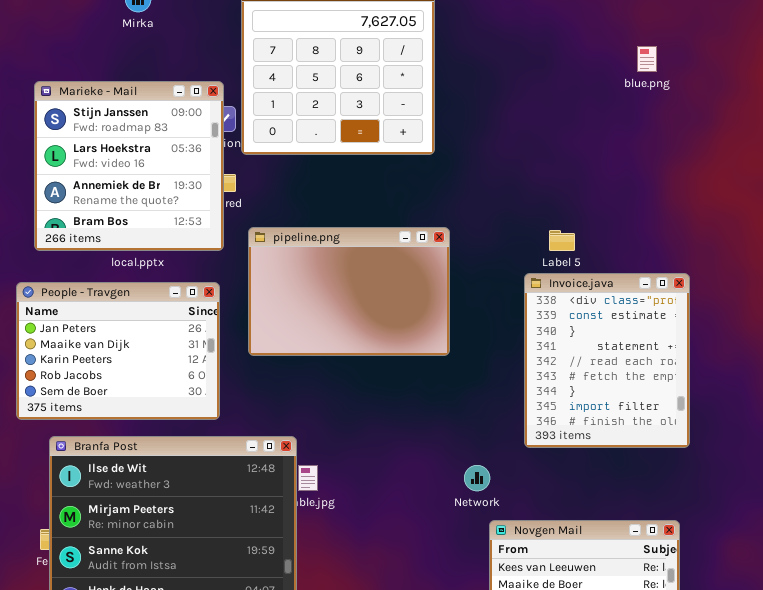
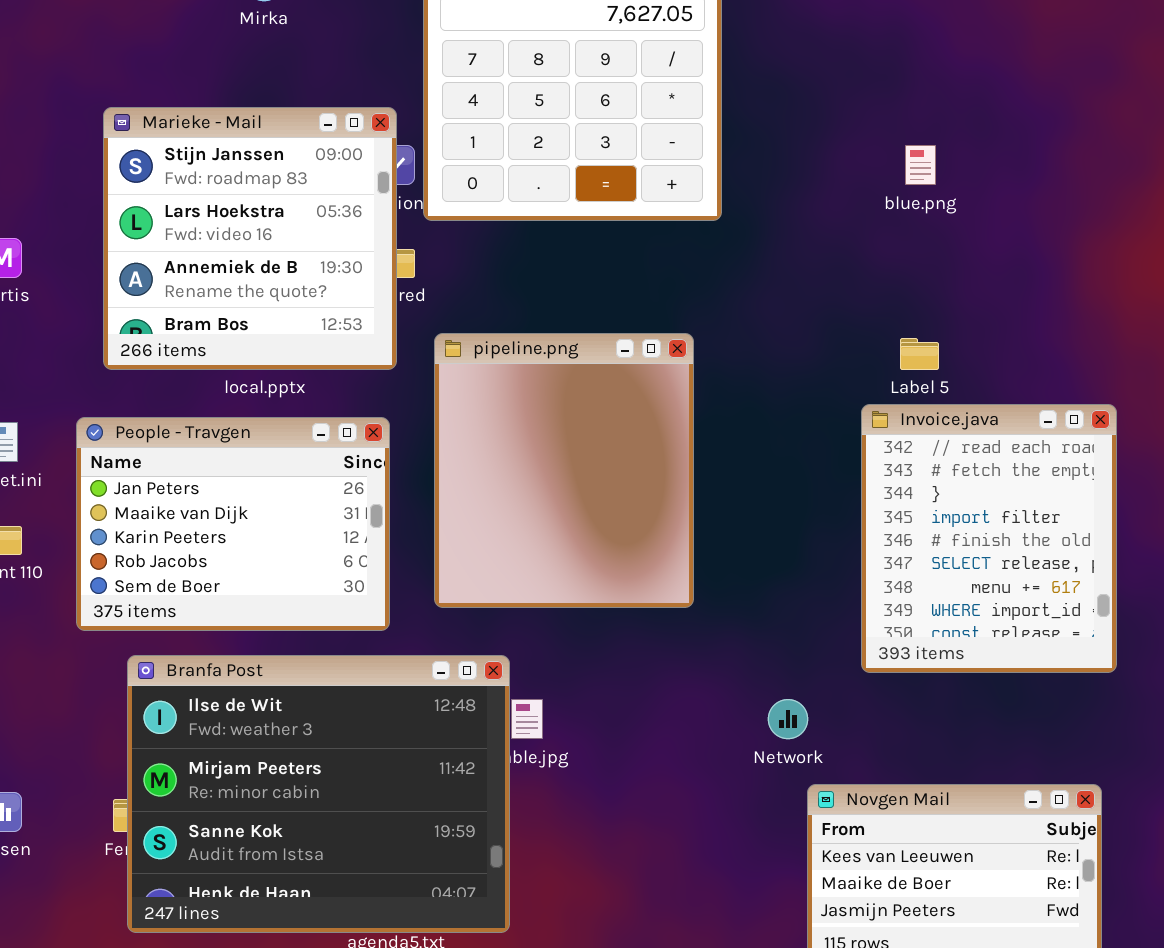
blue.png: [637,46,657,72] -> [905,145,936,185], moved
pipeline.png: [248,227,450,356] -> [434,333,694,608], resized
Invoice.java: [524,273,690,448] -> [861,404,1117,673], scrolled down 4 rows

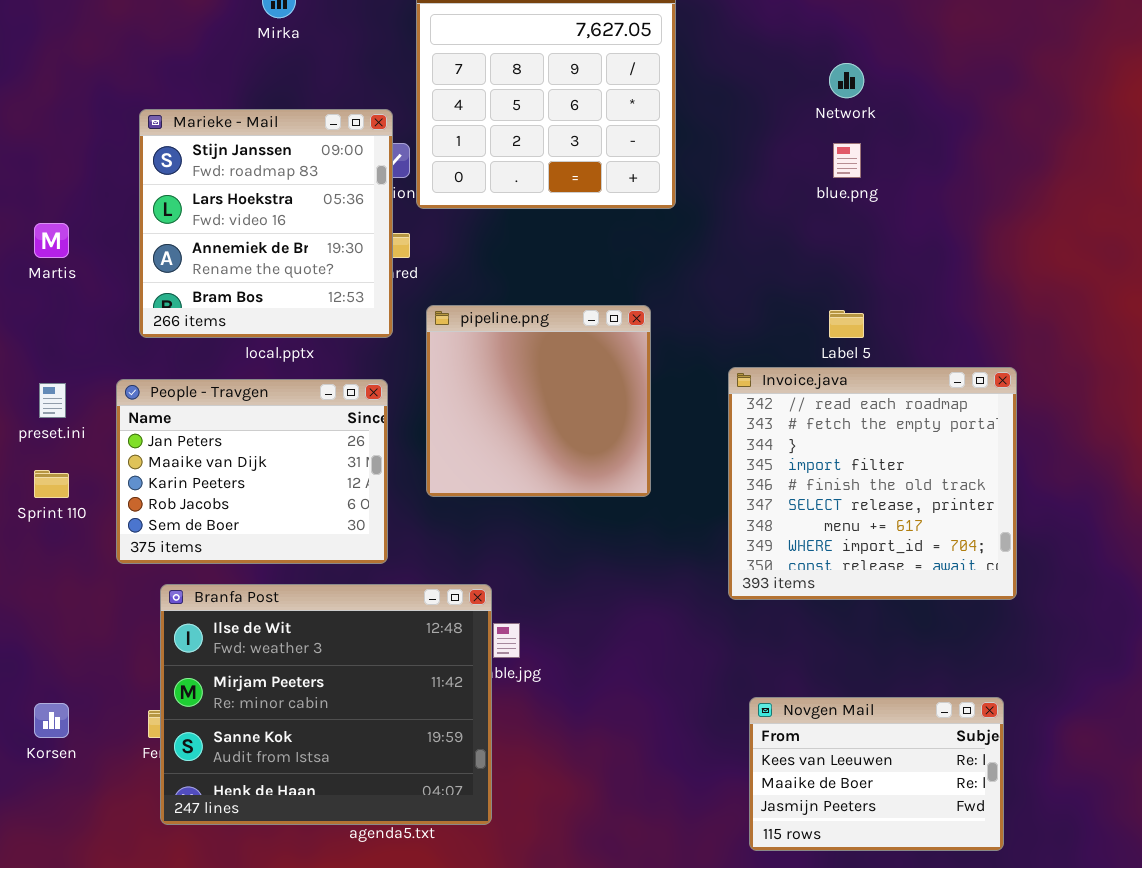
pipeline.png: [434,333,694,608] -> [426,305,651,497], resized
Invoice.java: [861,404,1117,673] -> [728,367,1017,600], resized
Network: [768,699,808,739] -> [829,63,864,98], moved

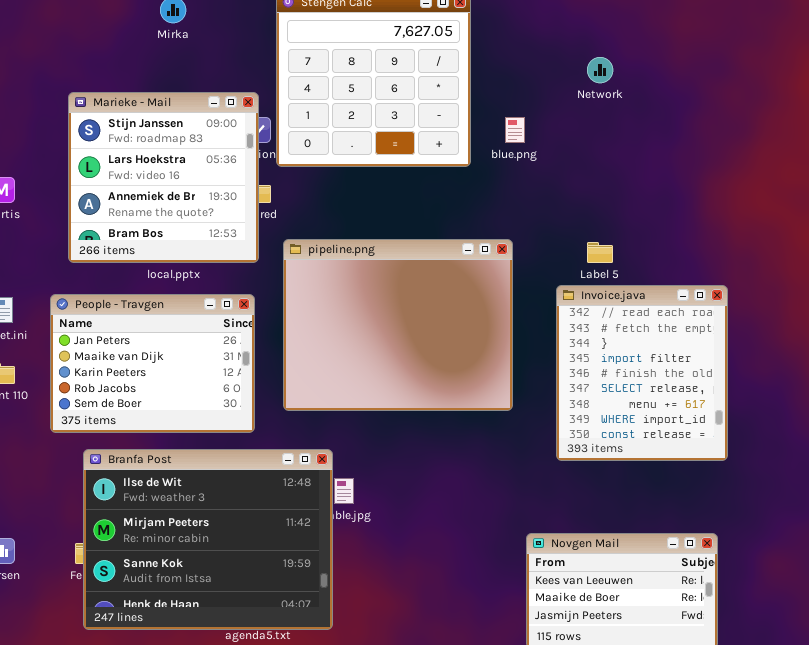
blue.png: [833,143,861,178] -> [505,117,525,143], moved
pipeline.png: [426,305,651,497] -> [283,239,513,411], resized
Invoice.java: [728,367,1017,600] -> [556,285,728,461], resized

